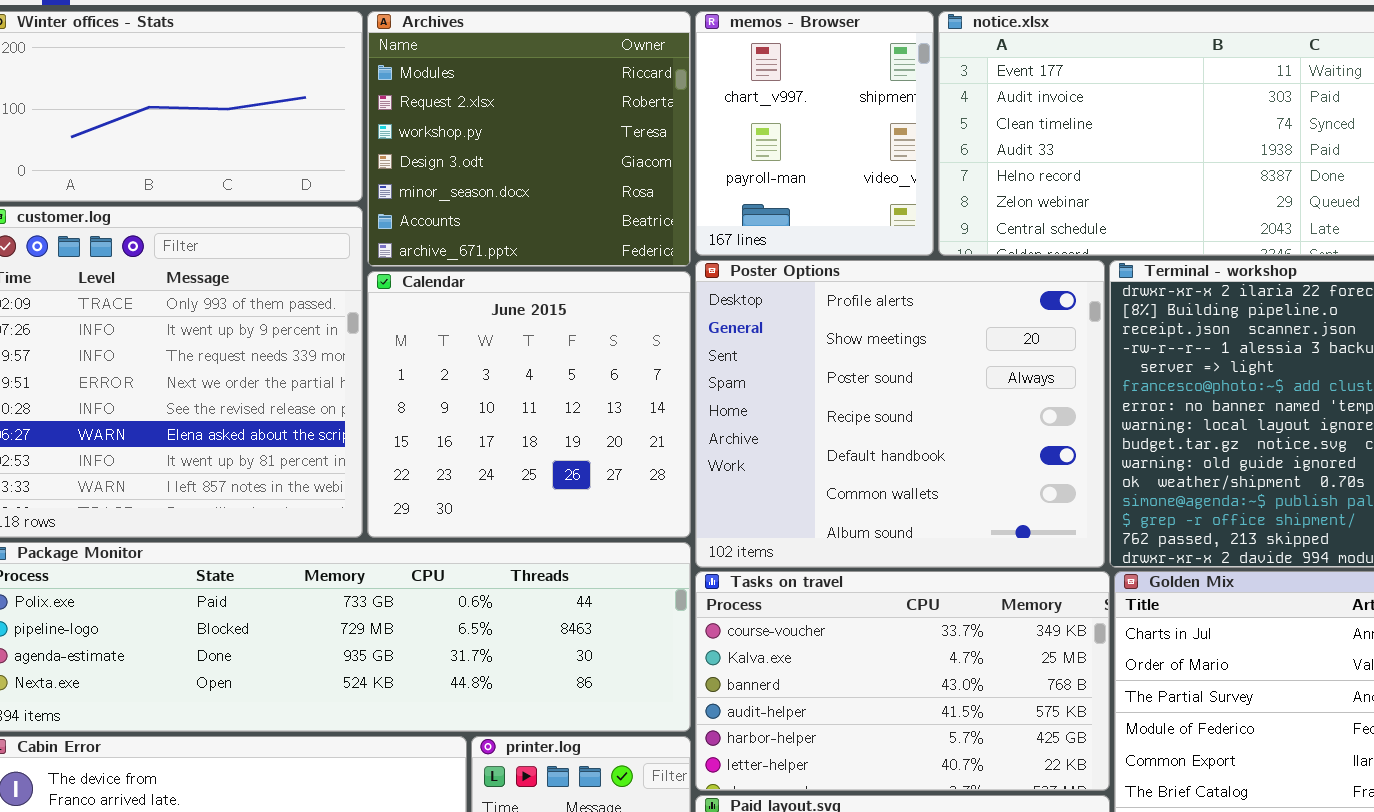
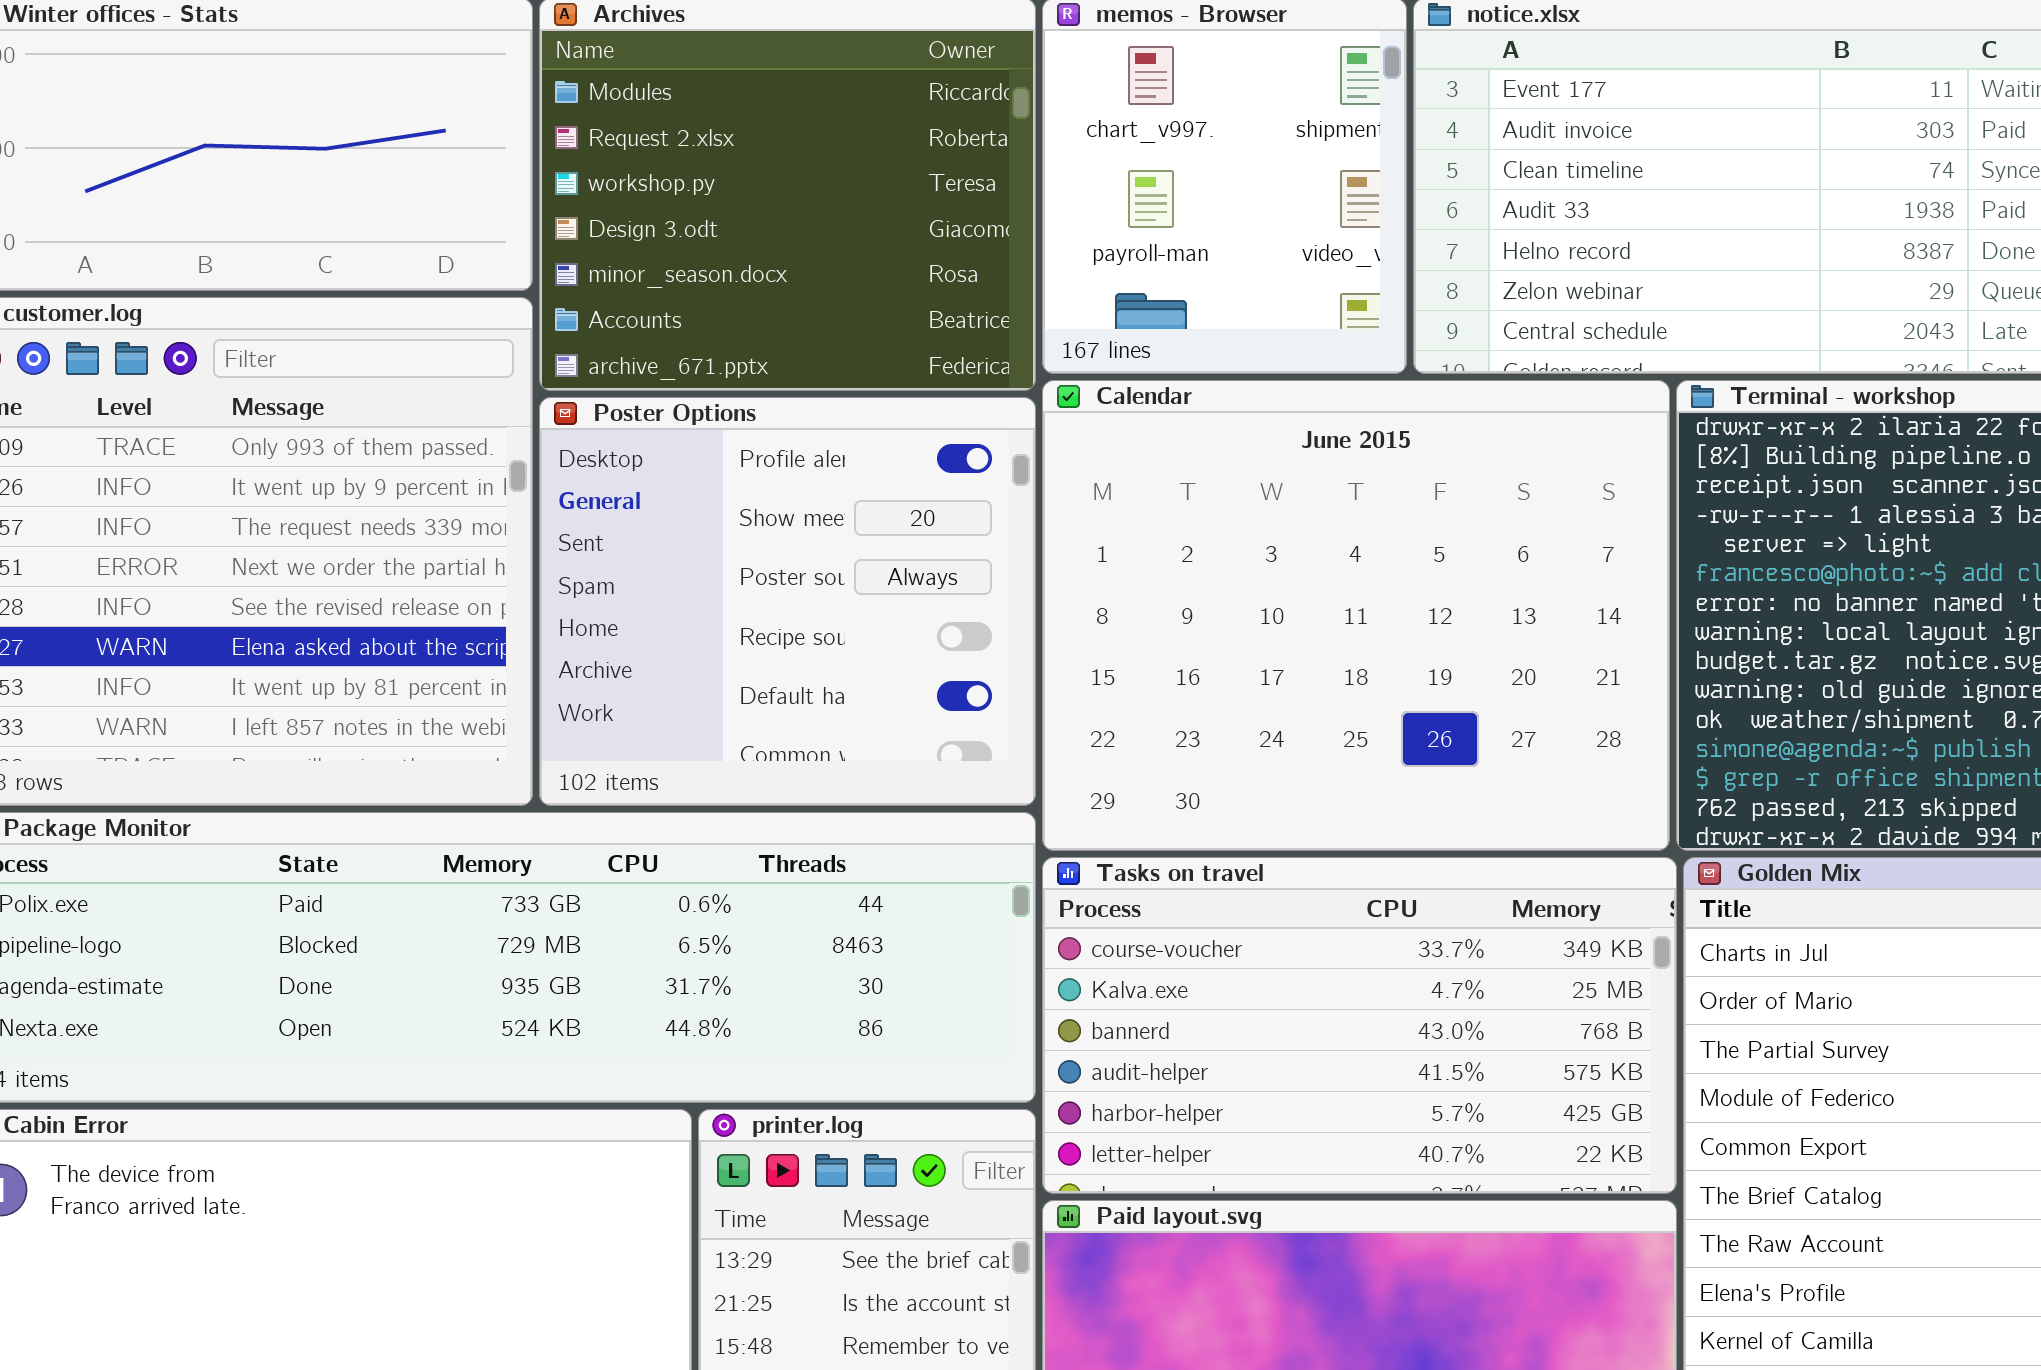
Poster Options: [695,260,1105,568] -> [539,397,1036,806], moved, resized
Calendar: [367,271,691,538] -> [1042,380,1670,851], moved, resized

